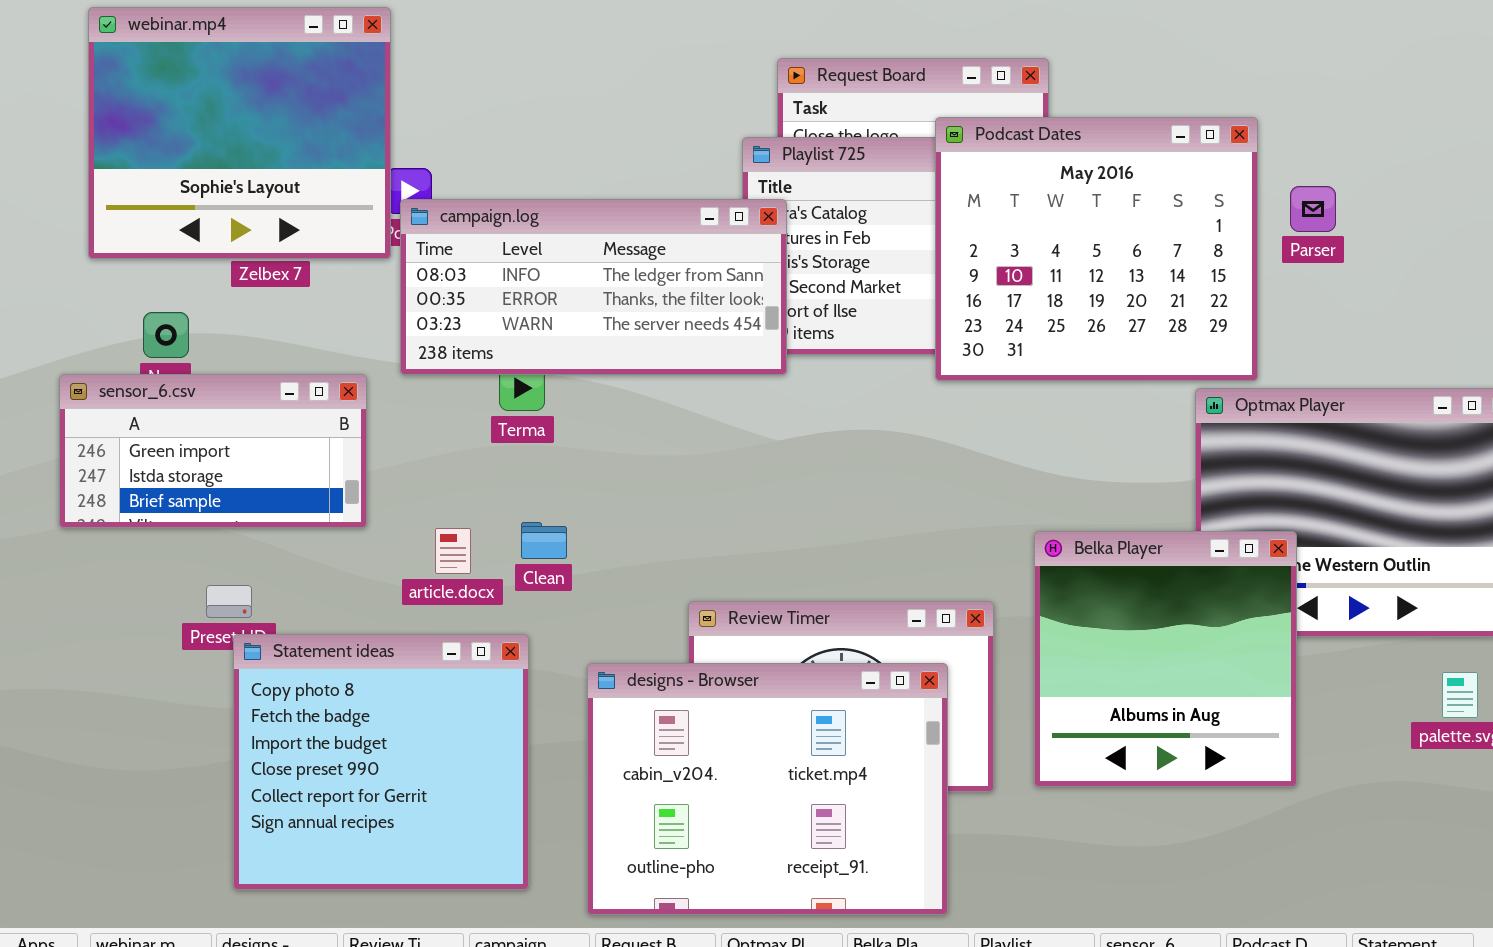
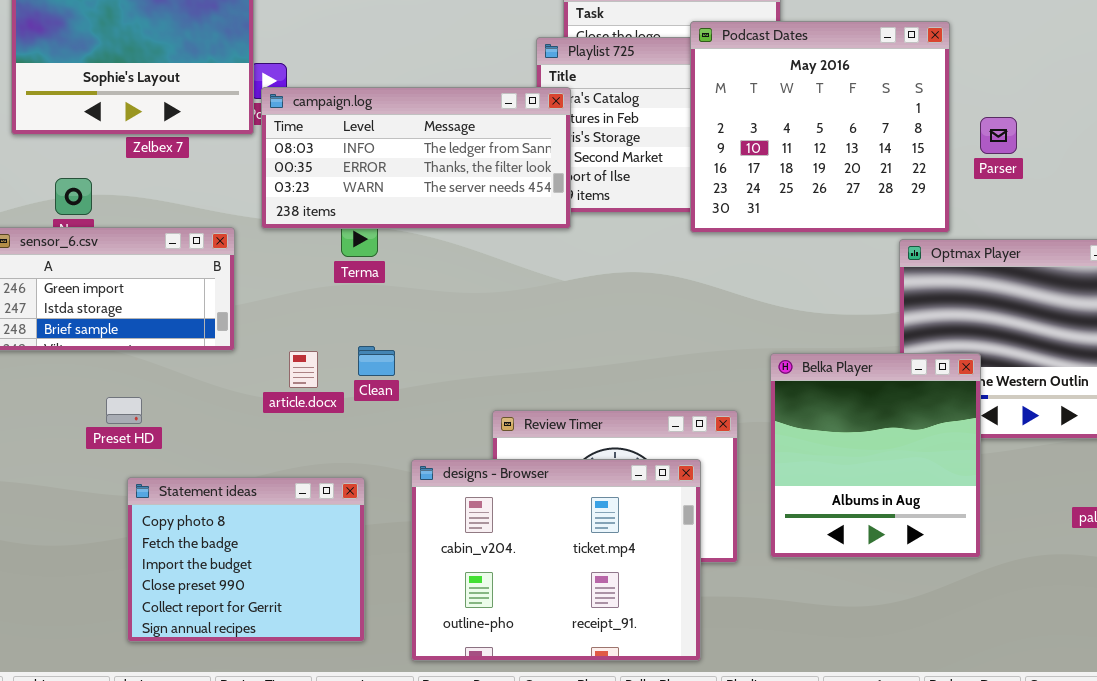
Parser: [1290,186,1336,232] -> [980,117,1017,154], moved
Statement ideas: [233,634,529,890] -> [127,477,365,642], resized

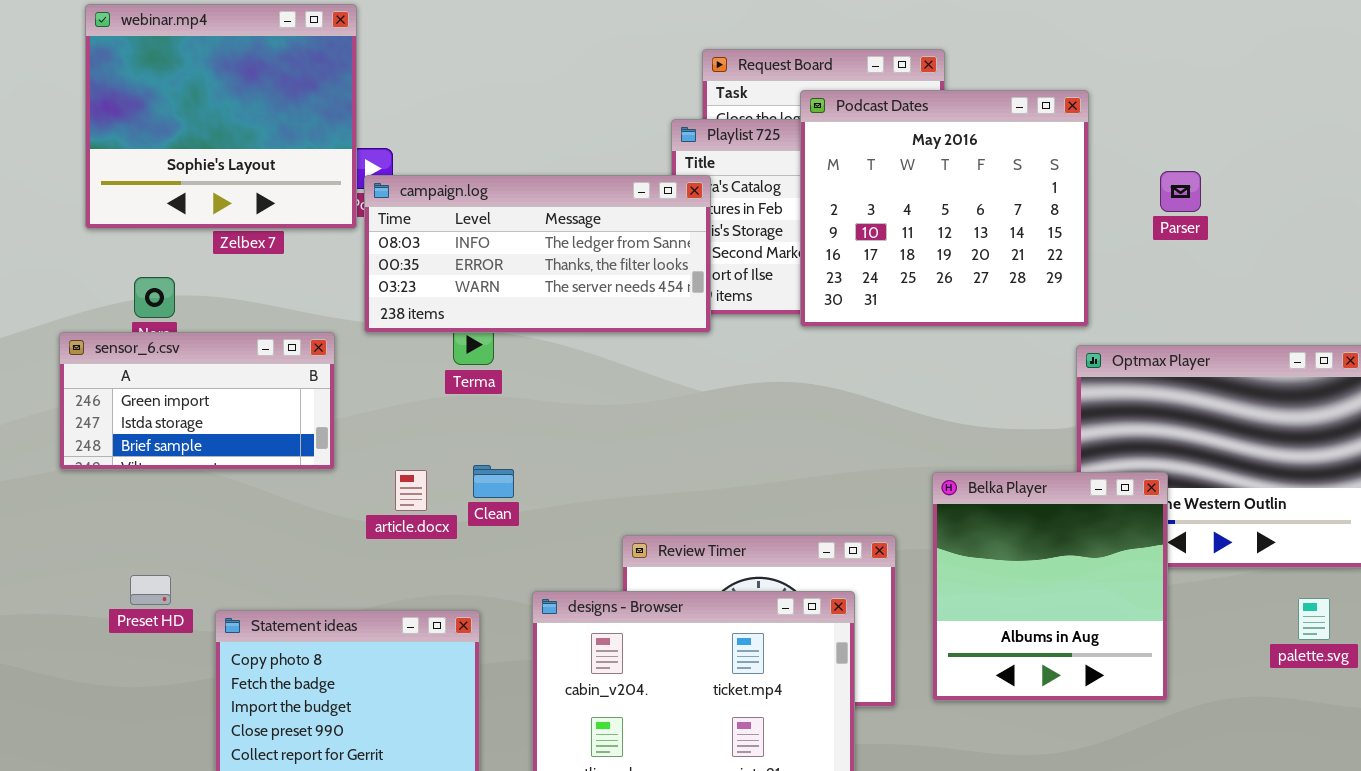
Podcast Dates: [690,21,950,233] -> [800,90,1089,327], moved
Parser: [980,117,1017,154] -> [1160,171,1201,212], moved
Preset HD: [106,397,142,424] -> [130,575,171,605], moved

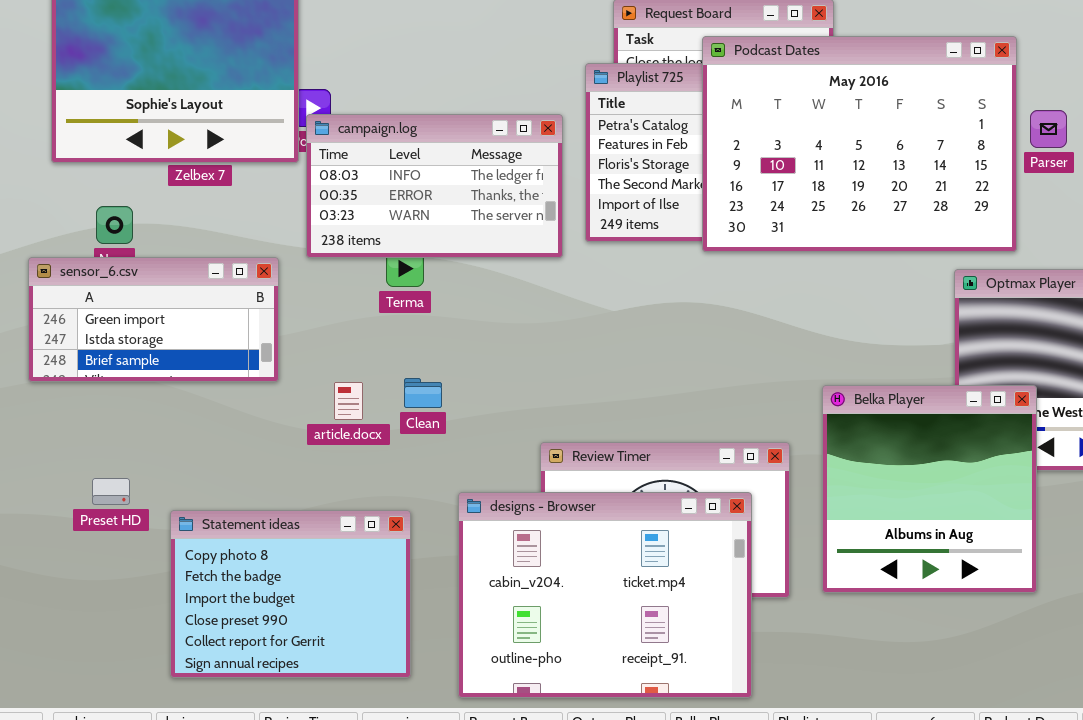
Podcast Dates: [800,90,1089,327] -> [702,36,1017,252], resized
campaign.log: [364,175,711,333] -> [306,114,563,258], resized

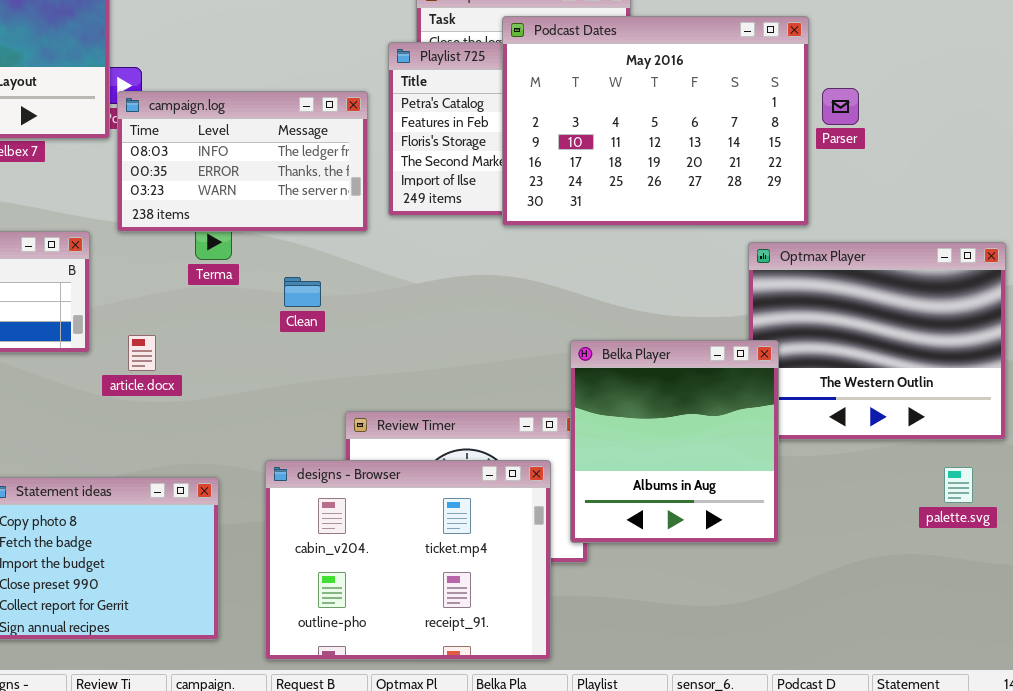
Clean: [404,378,442,408] -> [284,277,321,307], moved
article.docx: [334,382,363,420] -> [128,335,156,371], moved
Belka Player: [822,385,1037,593] -> [570,340,779,543], moved

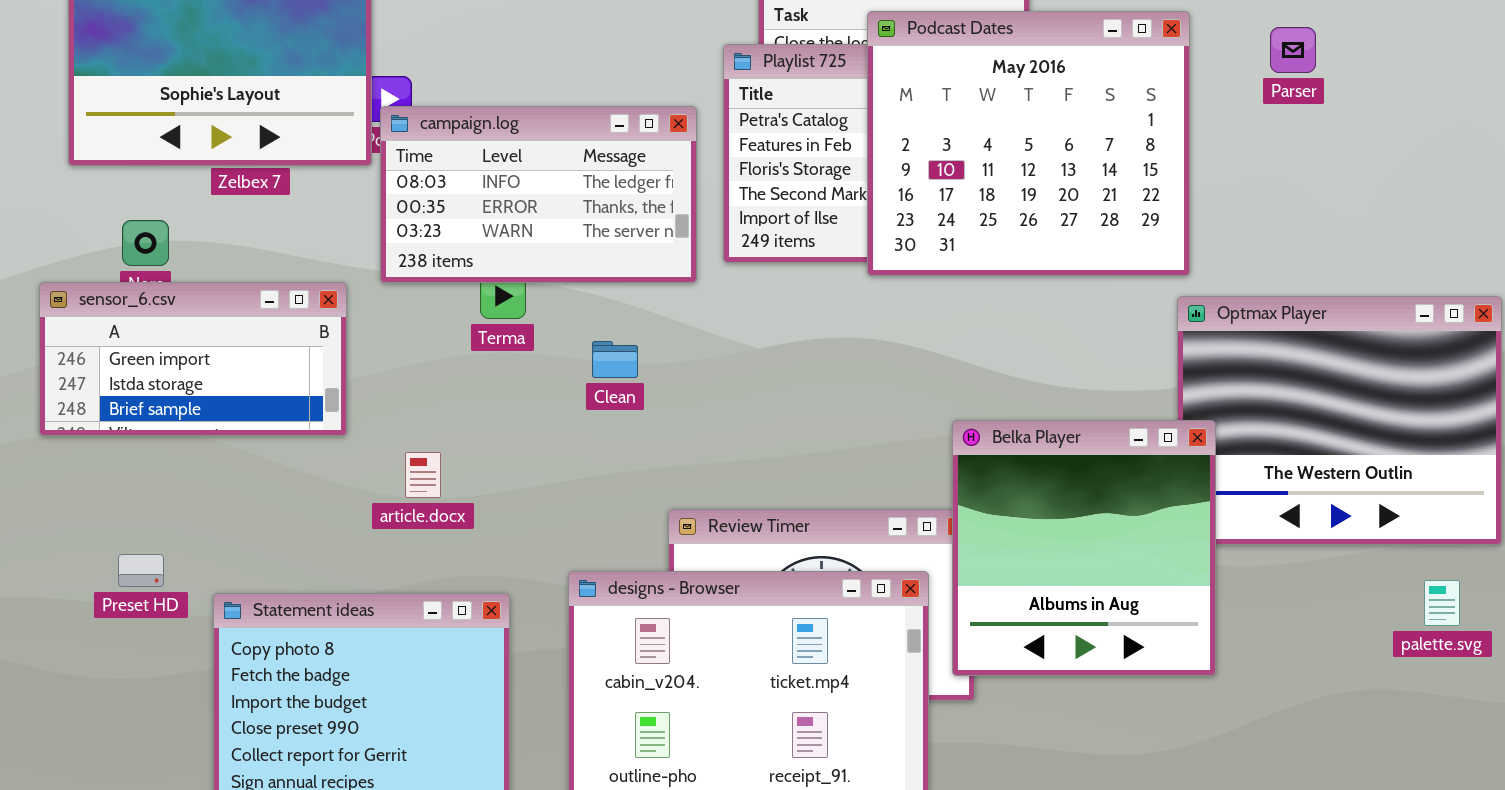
Podcast Dates: [502,16,809,226] -> [867,11,1190,276], resized
Parser: [822,88,859,125] -> [1270,27,1316,73], moved
article.docx: [128,335,156,371] -> [405,452,441,498], moved

